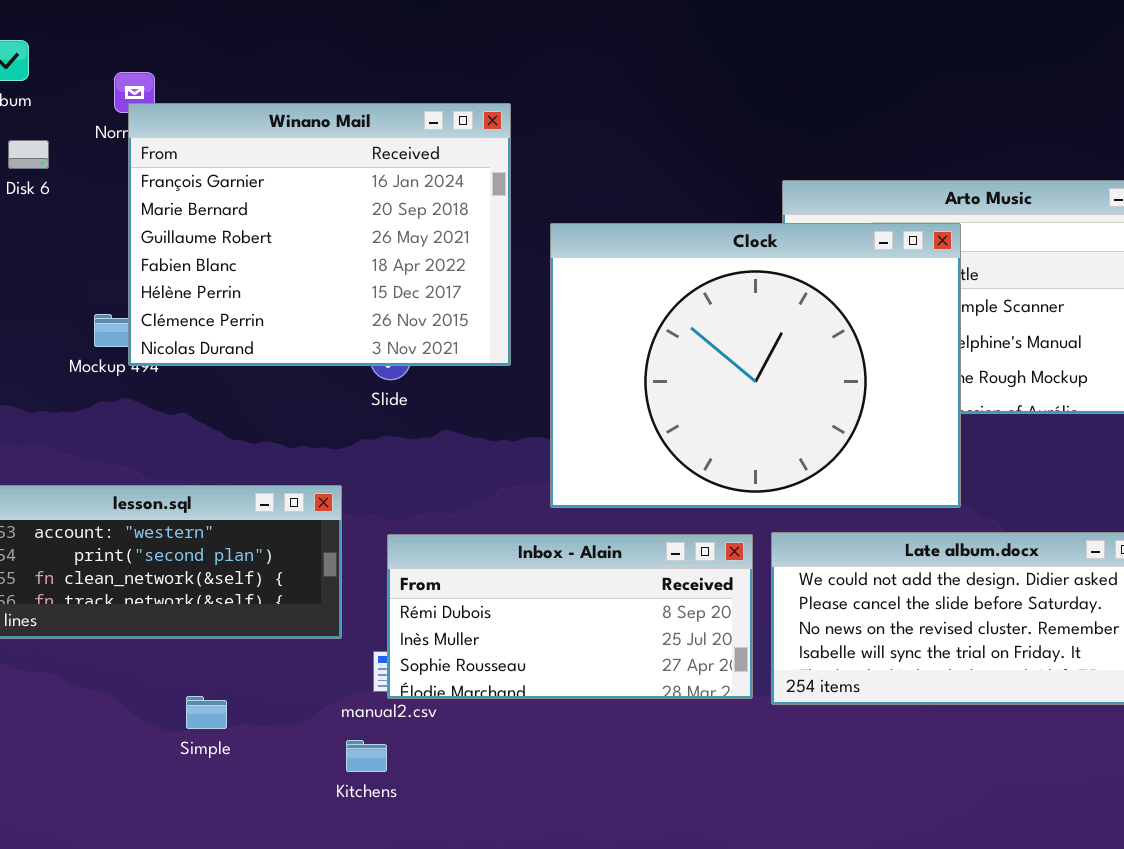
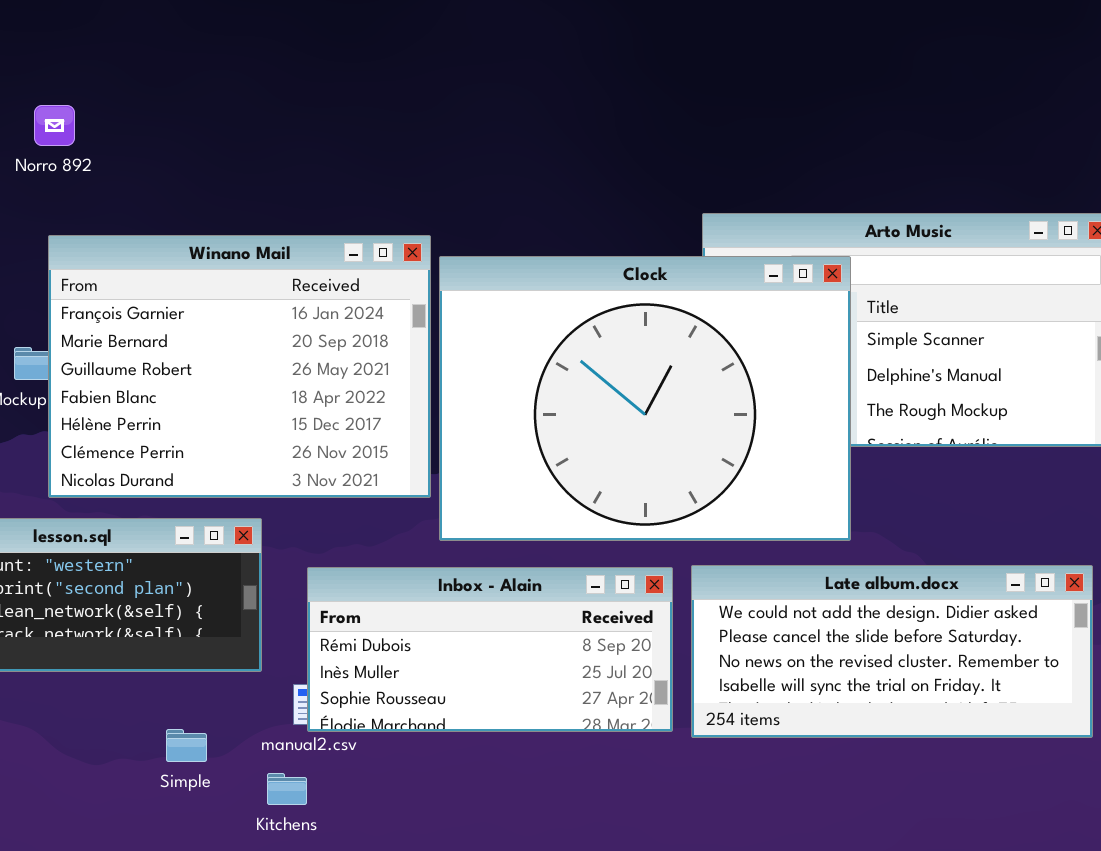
Winano Mail: [128,103,511,366] -> [48,235,431,498], moved
Clock: [550,223,961,508] -> [439,256,851,541], moved
Simple: [186,696,227,729] -> [166,729,207,762], moved

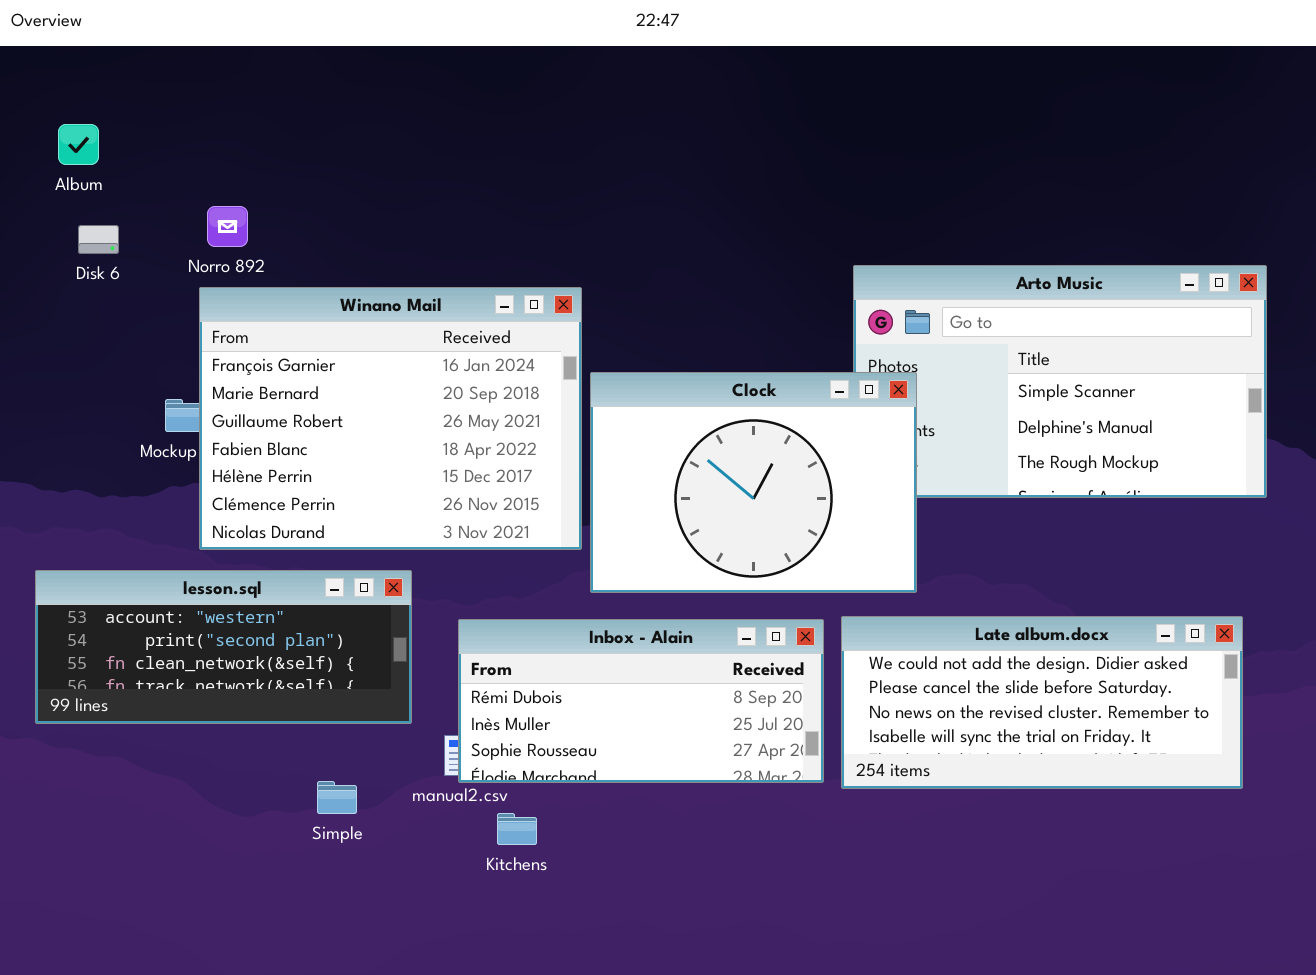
Norro 892: [34,105,75,146] -> [207,206,248,247], moved
Clock: [439,256,851,541] -> [590,372,917,593], resized
Kitchens: [267,773,307,805] -> [497,813,537,845], moved

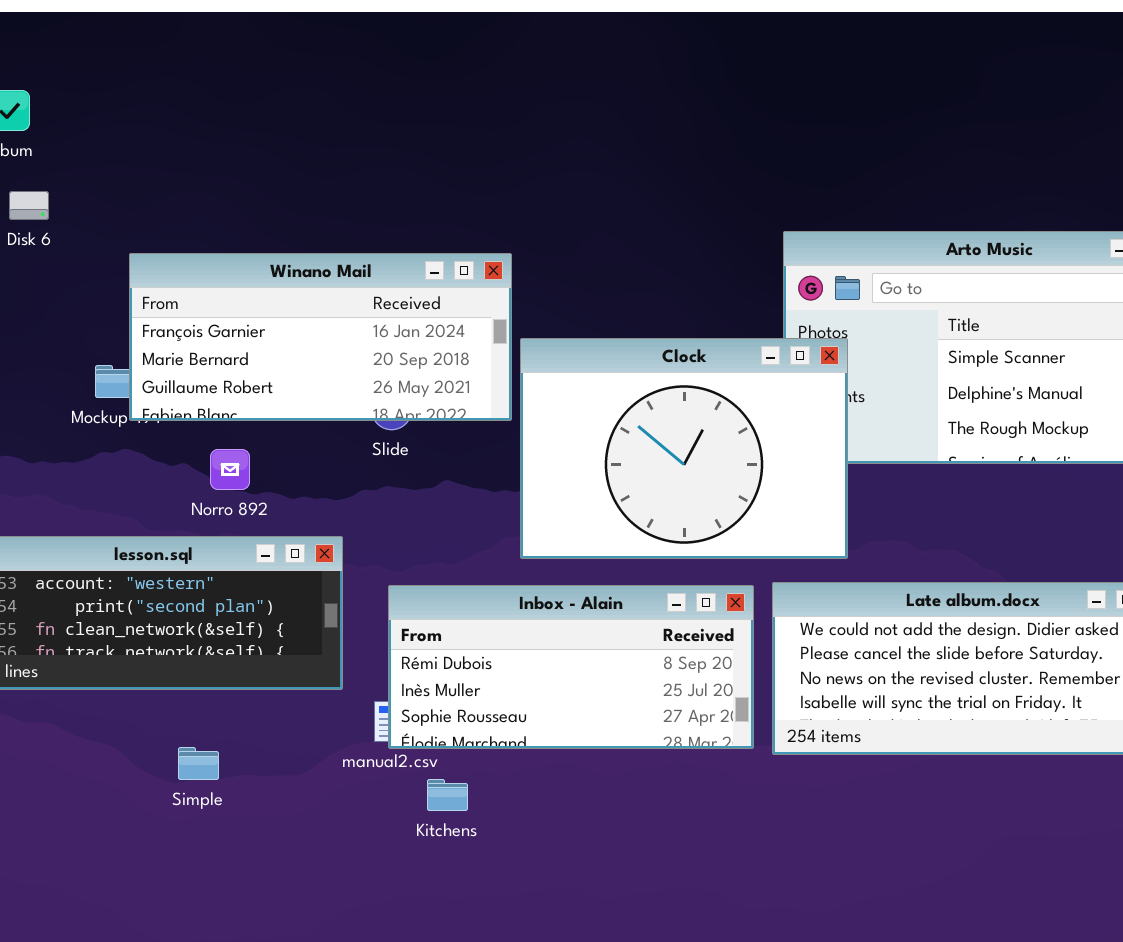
Norro 892: [207,206,248,247] -> [210,449,250,490], moved
Winano Mail: [199,287,582,550] -> [129,253,512,421], resized
Simple: [317,781,357,814] -> [178,747,219,780], moved

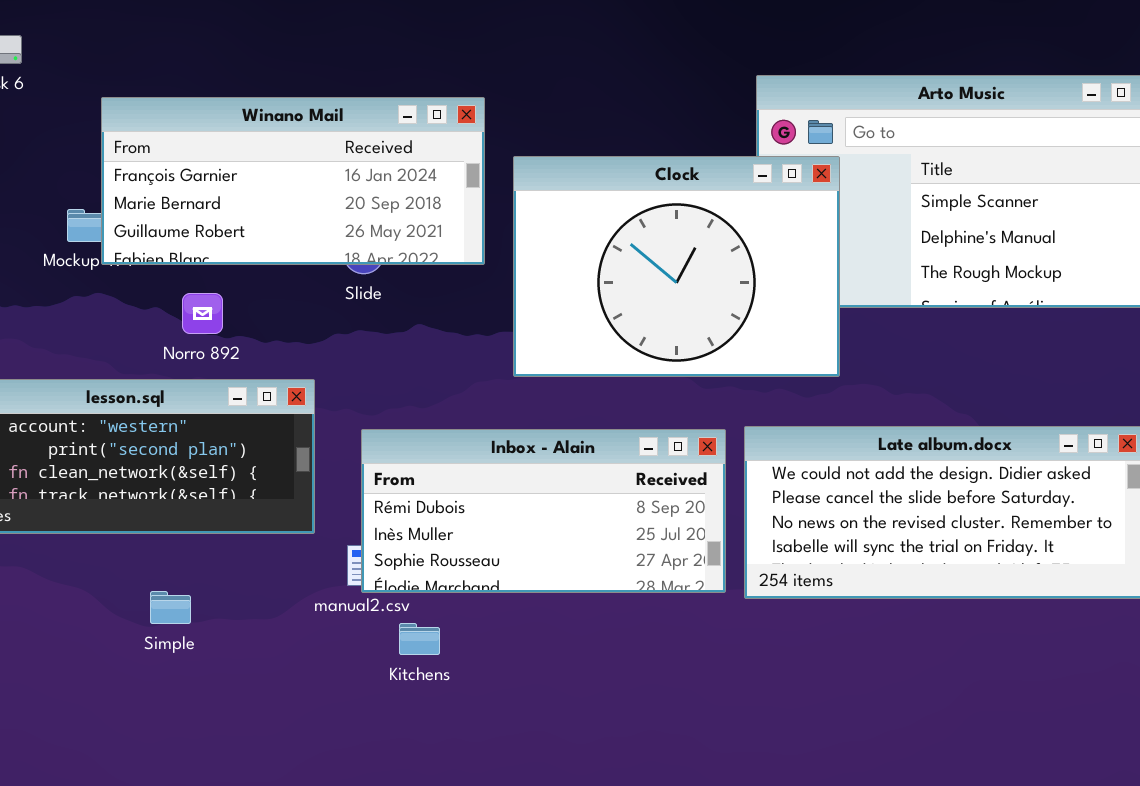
Clock: [520,338,848,559] -> [513,156,840,377], moved

